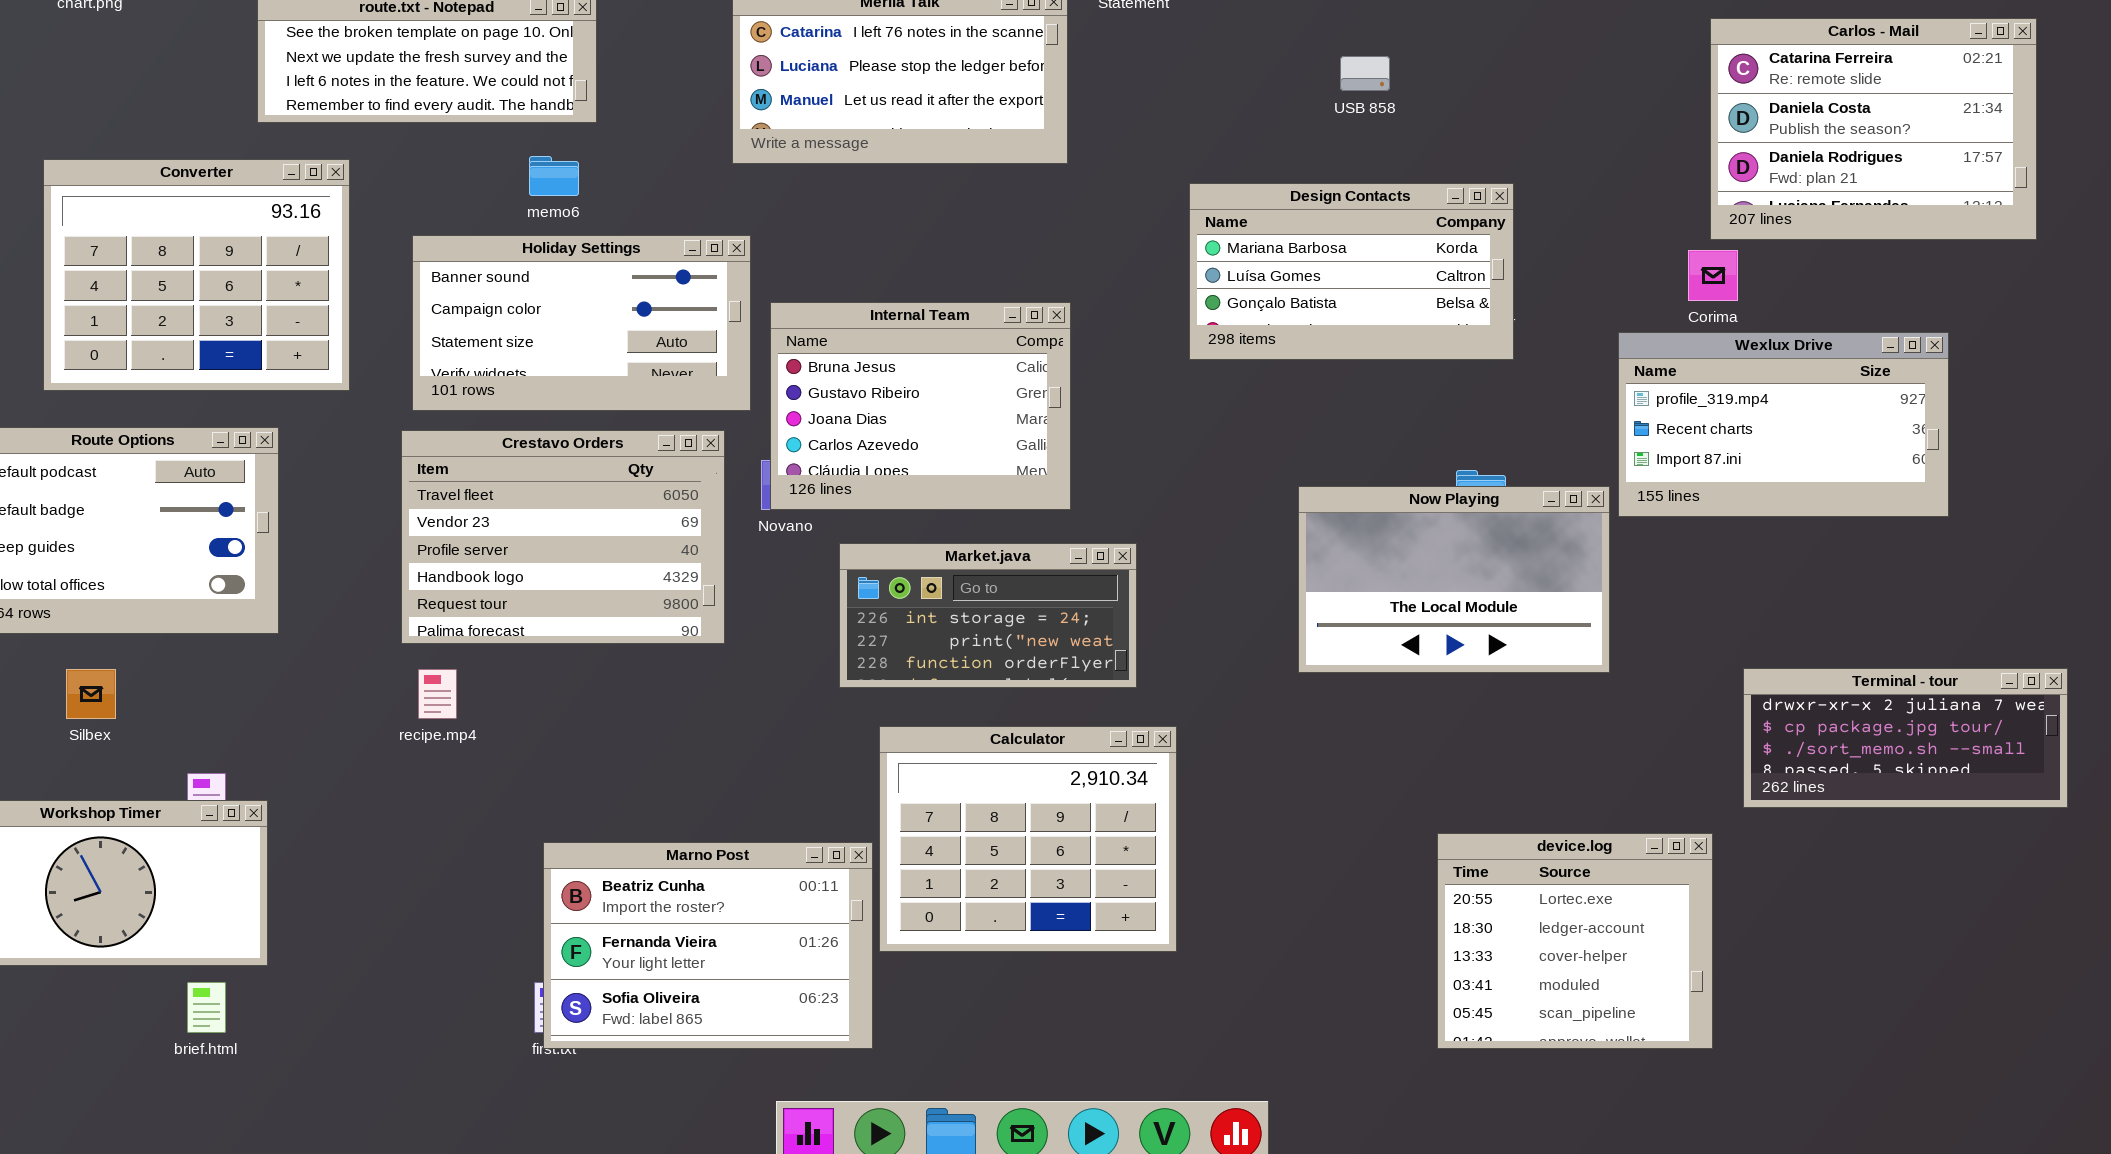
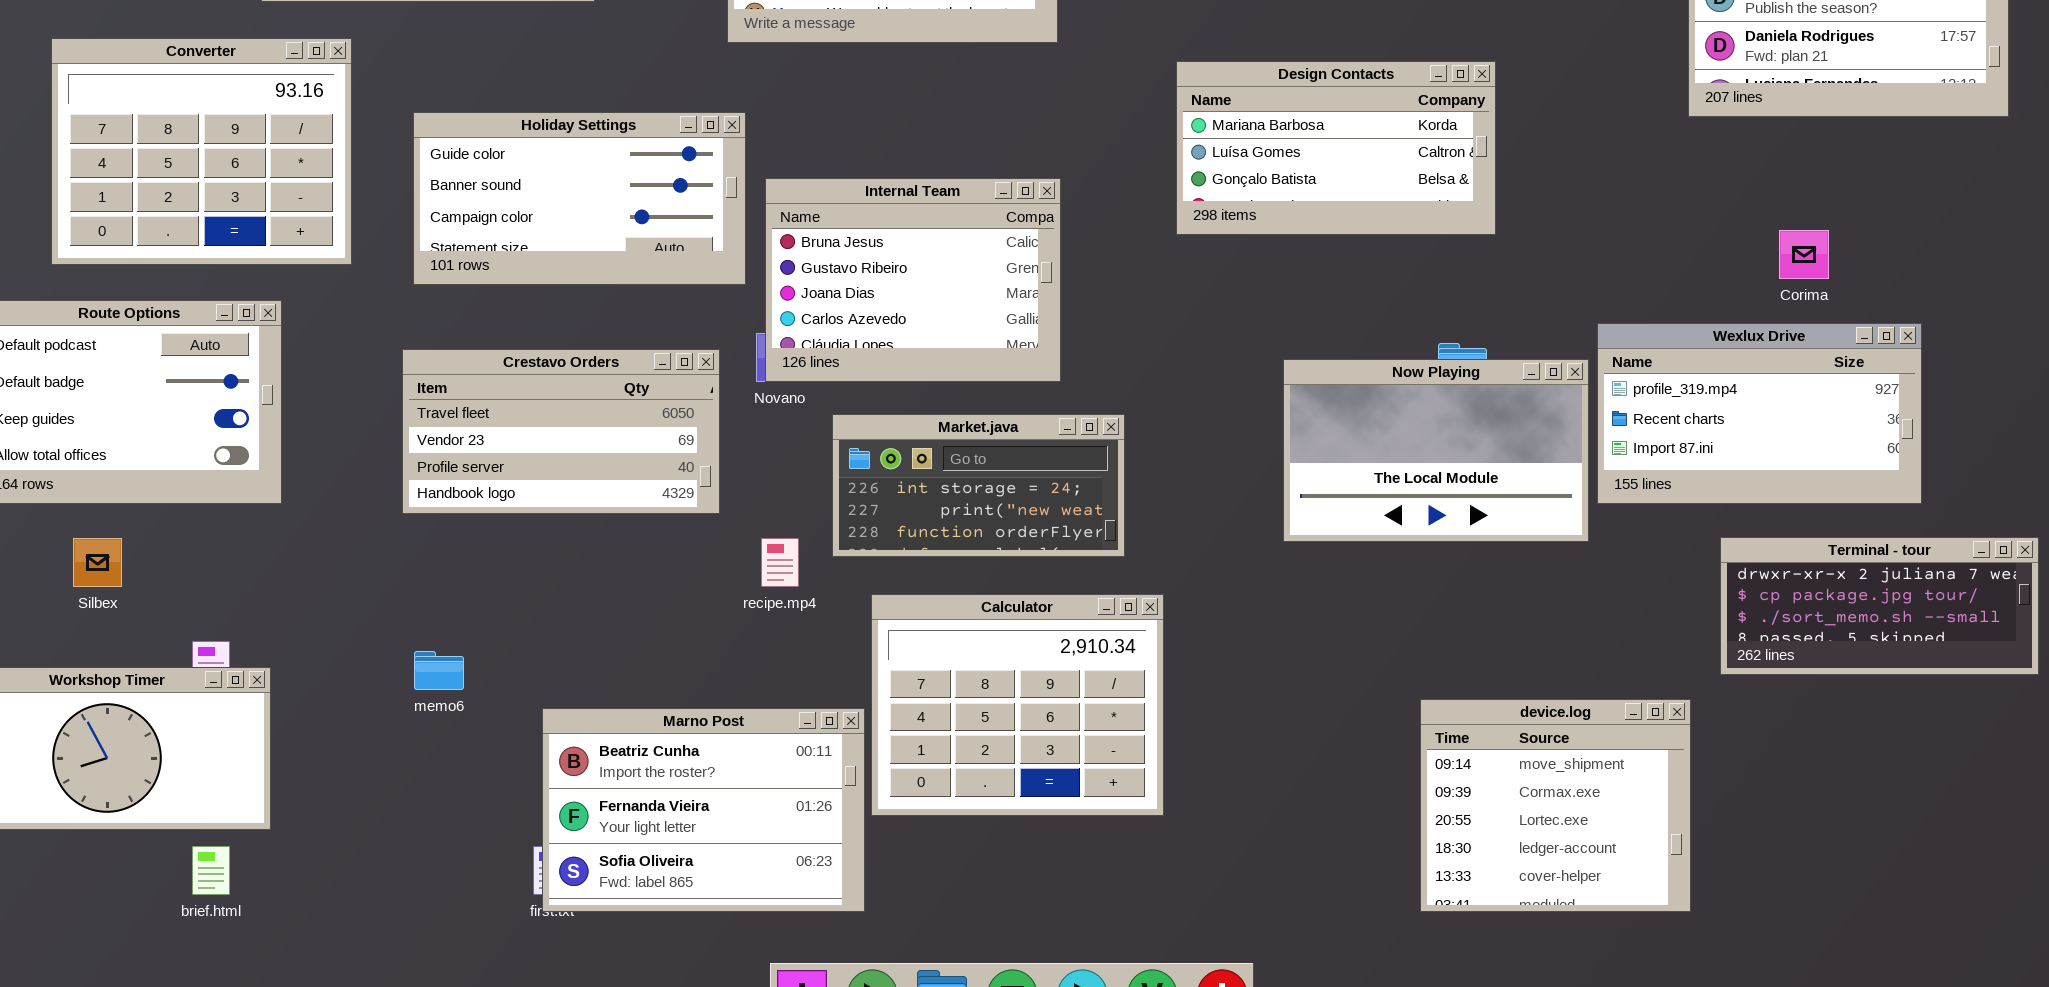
memo6: [529,156,579,196] -> [414,651,464,690], moved
Holiday Settings: [412,235,751,411] -> [413,112,746,285], scrolled up 1 row
Corima: [1688,250,1738,301] -> [1779,230,1829,279], moved
Wexlux Drive: [1618,332,1949,517] -> [1597,323,1922,504], moved
Crestavo Orders: [401,430,725,644] -> [402,349,720,514], resized
recipe.mp4: [418,669,457,719] -> [761,538,799,587], moved
device.log: [1437,833,1713,1049] -> [1420,699,1691,912], scrolled up 2 rows

